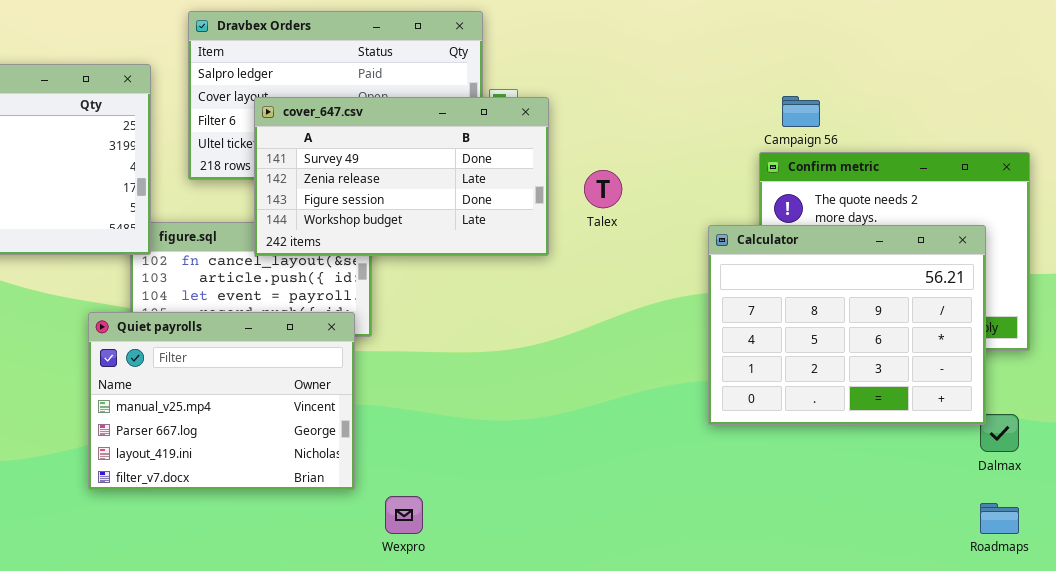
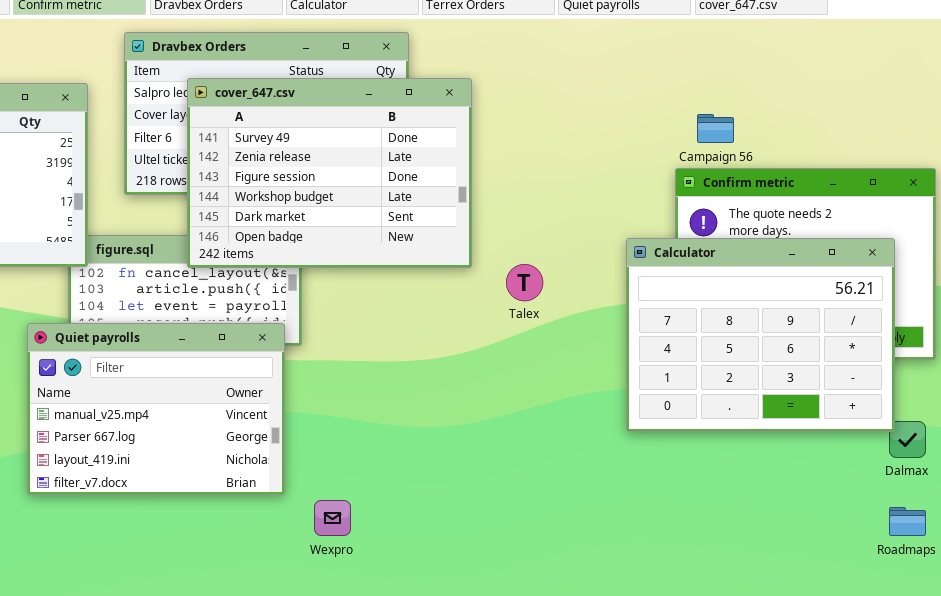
cover_647.csv: [254,97,549,256] -> [187,78,472,268], resized
Talex: [584,170,622,208] -> [506,264,543,301], moved

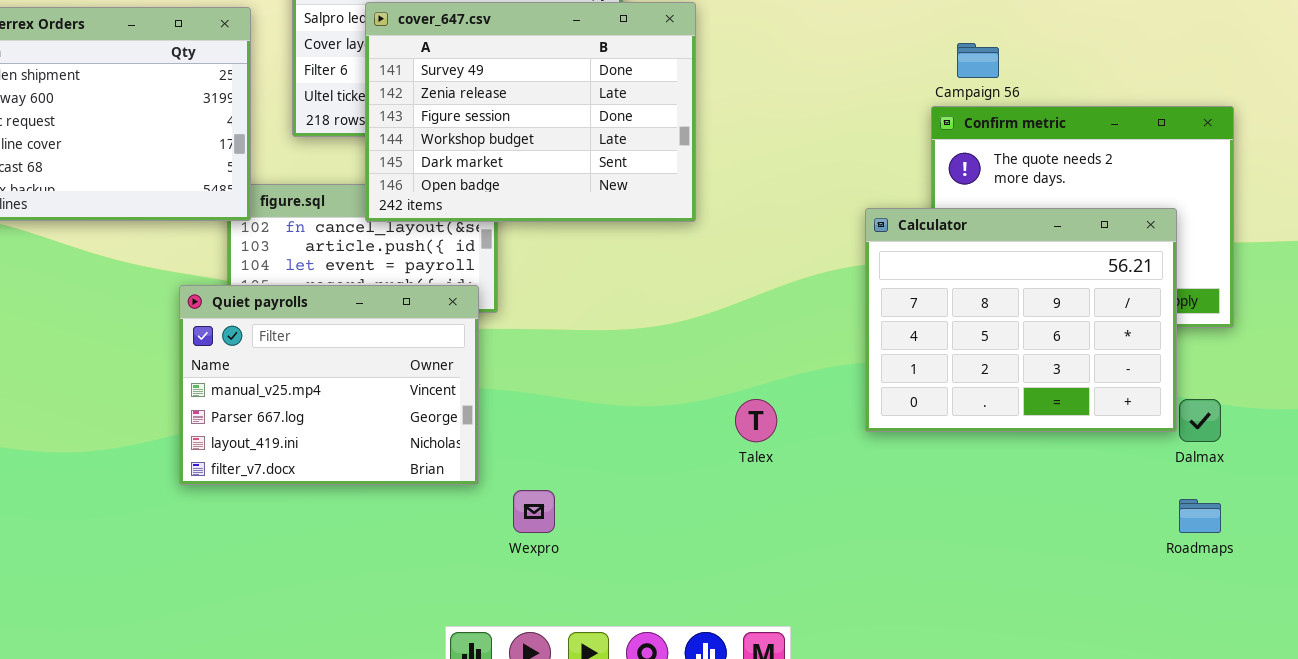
Calculator: [626,238,895,432] -> [865,208,1177,432], moved
Talex: [506,264,543,301] -> [735,399,777,442], moved

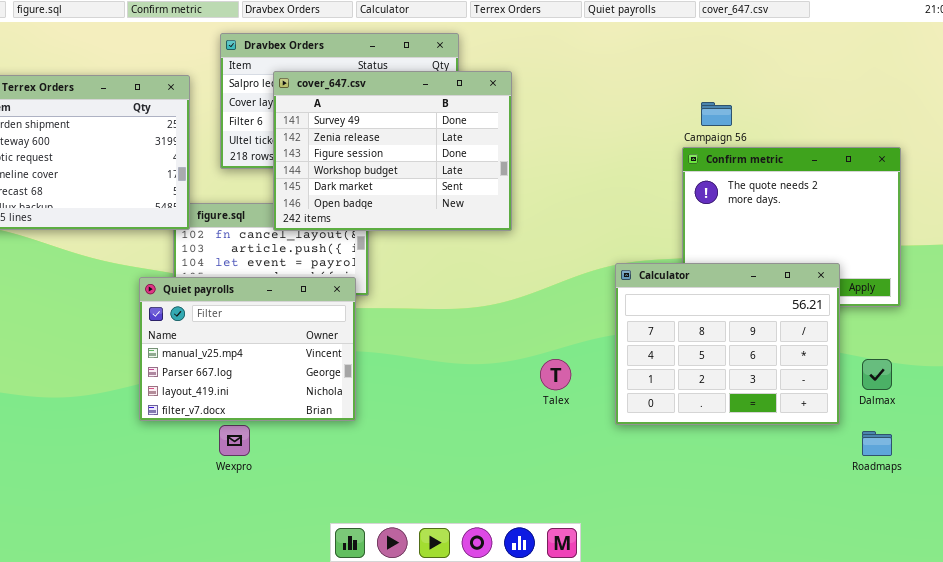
Calculator: [865,208,1177,432] -> [615,263,840,425], moved
Wexpro: [513,490,555,533] -> [219,425,250,456], moved

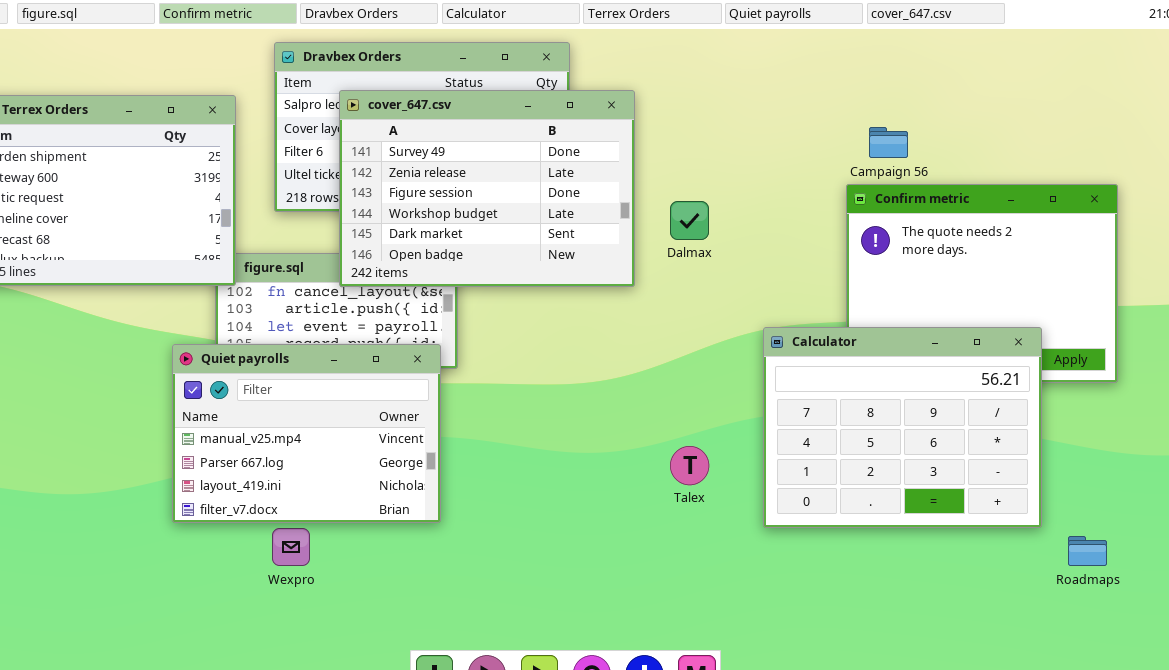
Dalmax: [862,359,892,390] -> [670,201,709,240], moved

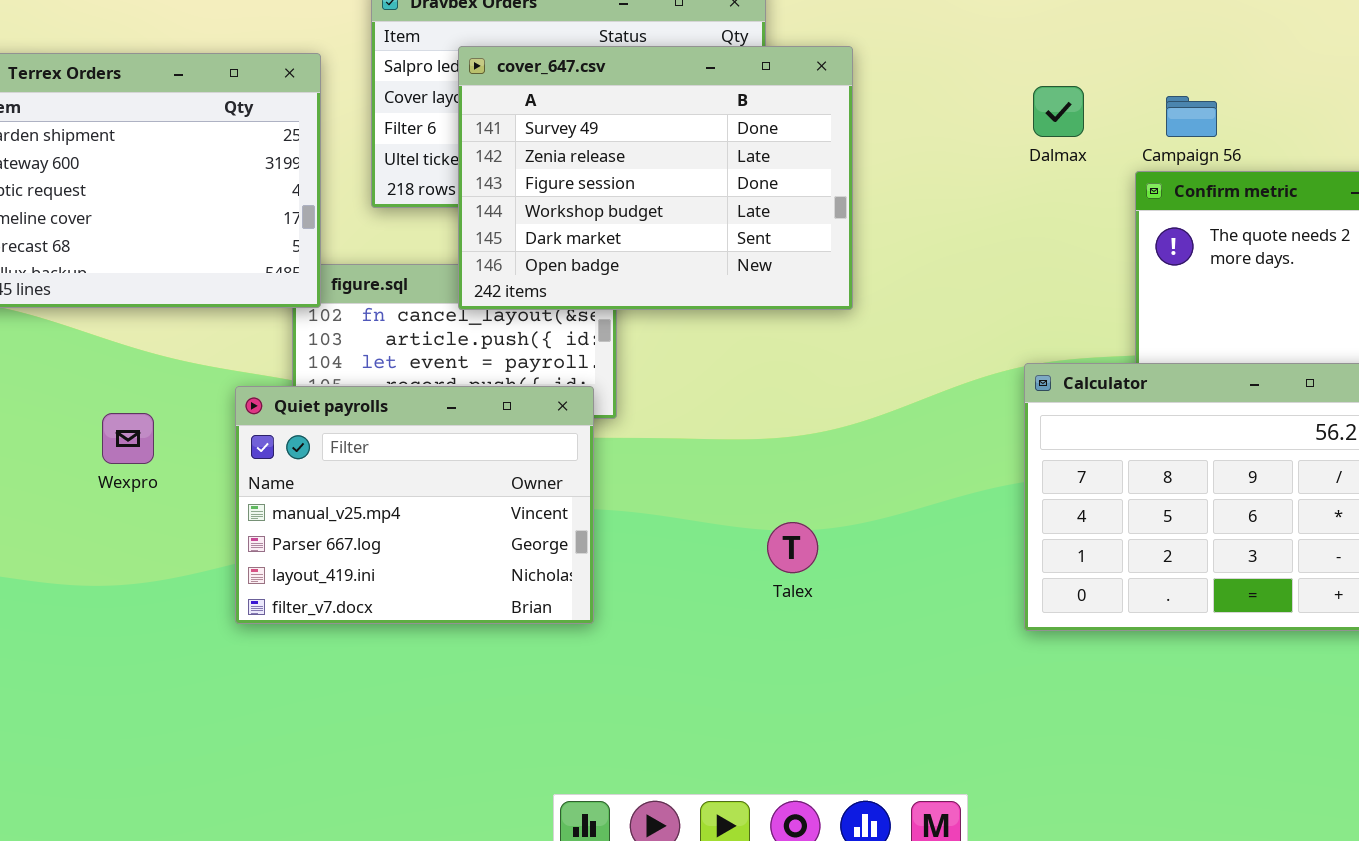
Dalmax: [670,201,709,240] -> [1033,86,1084,137], moved
Talex: [670,446,709,485] -> [767,522,818,573], moved
Wexpro: [272,528,310,566] -> [102,413,154,464], moved

